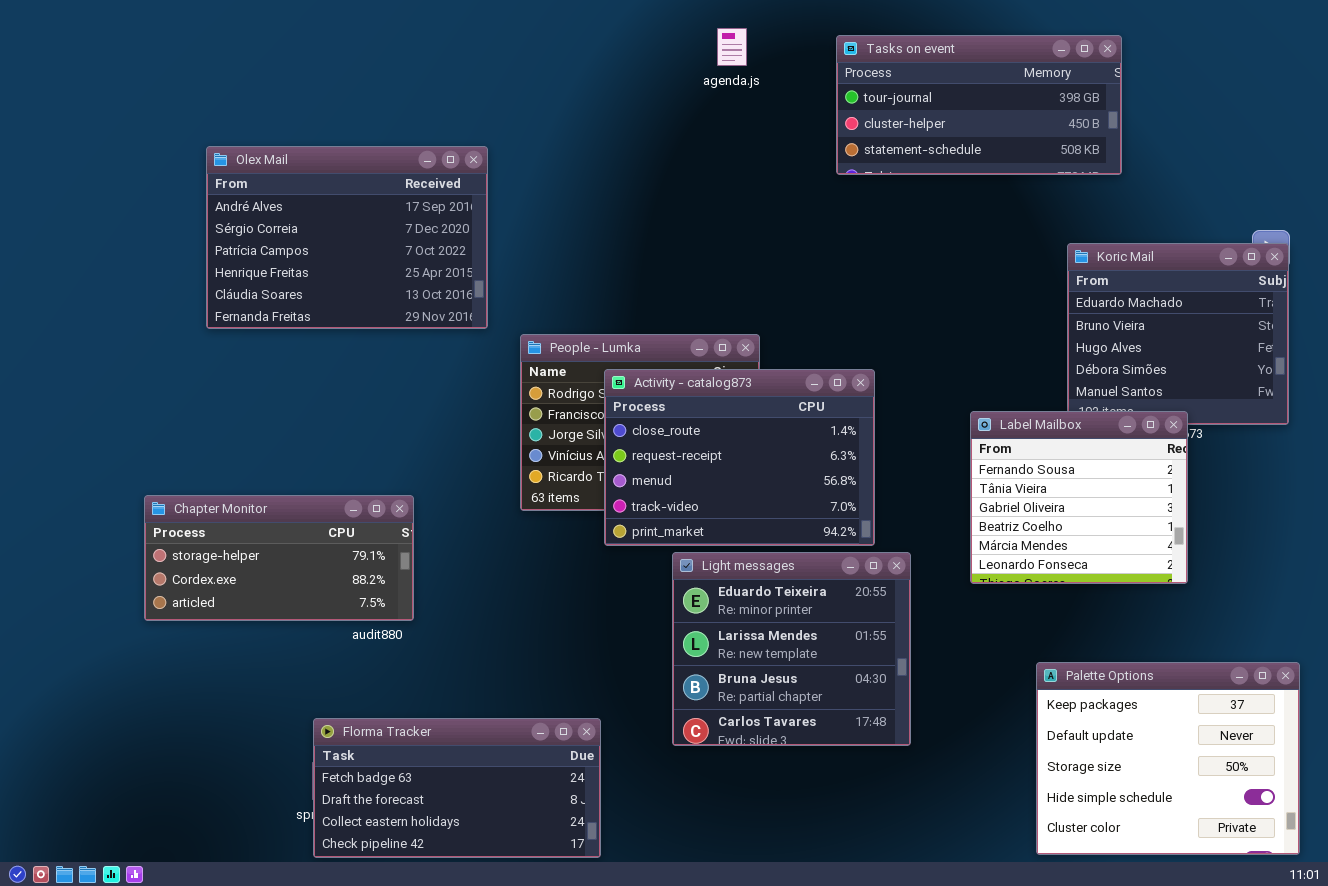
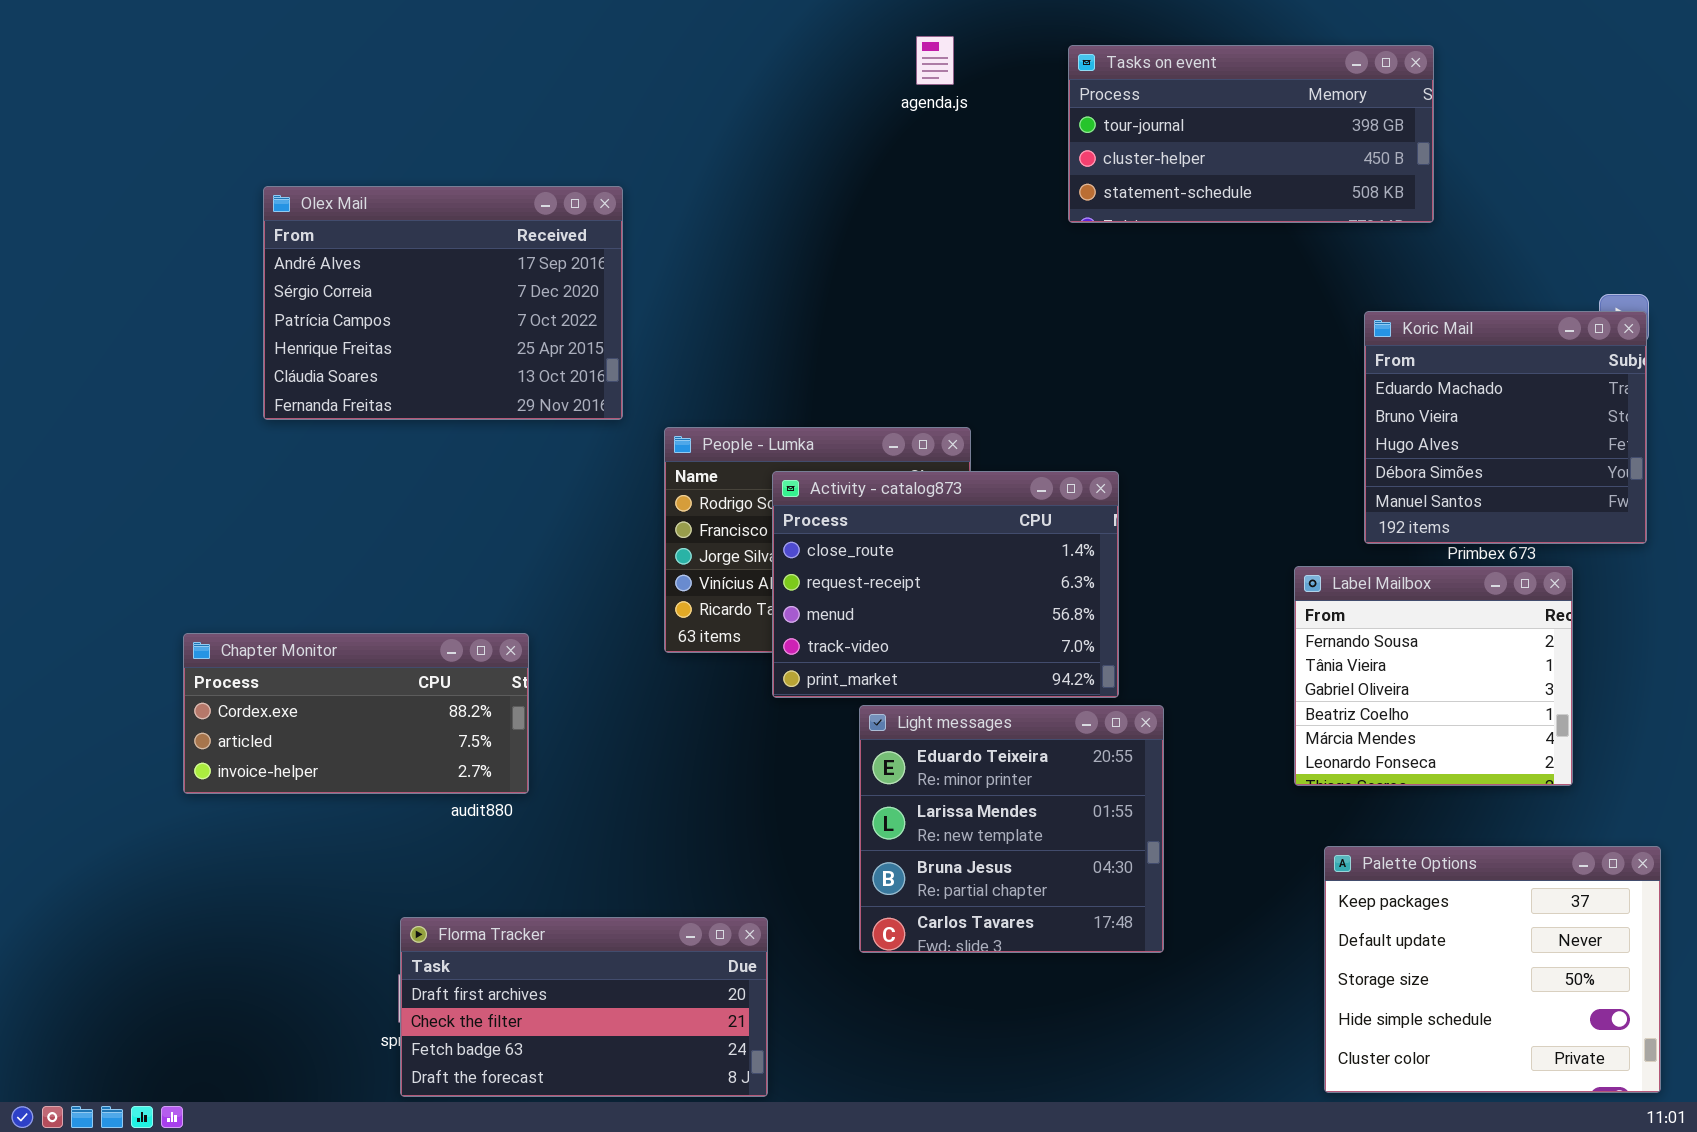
Label Mailbox: [970,411,1188,584] -> [1294,566,1573,786], moved
Chapter Monitor: [144,495,414,621] -> [183,633,529,794], scrolled down 1 row
Florma Tracker: [313,718,601,858] -> [400,917,768,1097], scrolled up 2 rows

